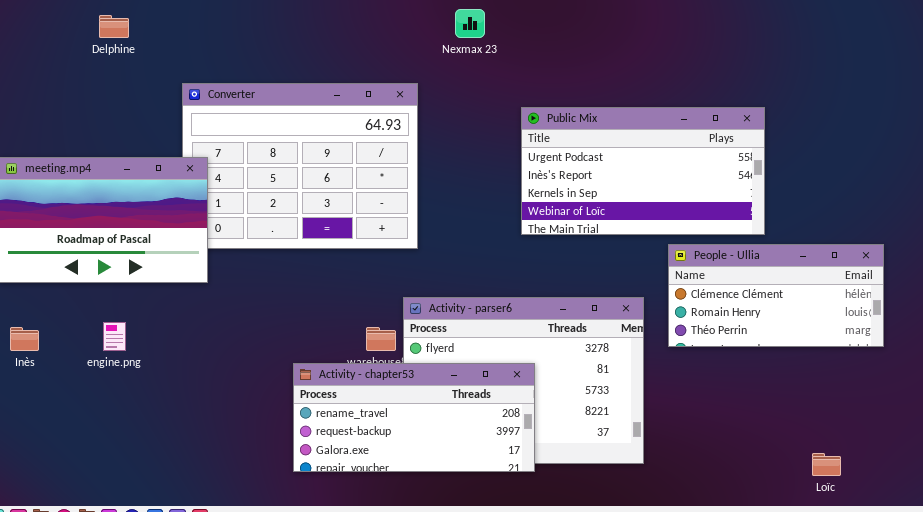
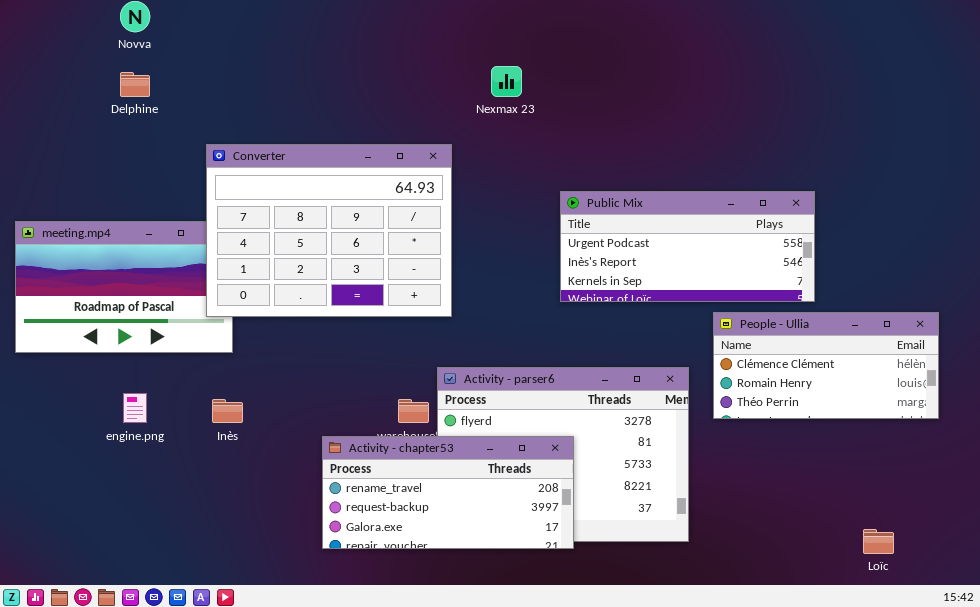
Converter: [182,83,418,249] -> [206,144,452,317], raised
Public Mix: [521,107,765,235] -> [560,191,815,302], resized
Inès: [10,327,39,351] -> [212,399,243,423], moved

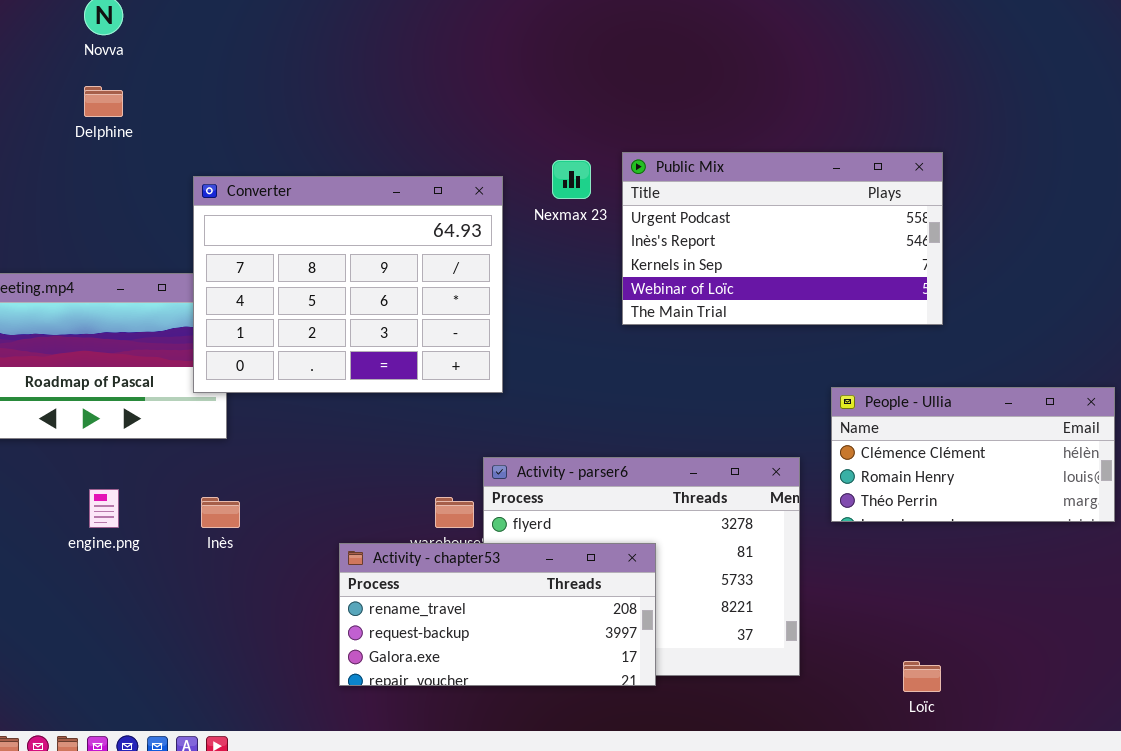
Nexmax 23: [491,66,522,97] -> [552,160,591,199], moved
Public Mix: [560,191,815,302] -> [622,152,943,325], moved, resized
Loïc: [863,529,894,554] -> [903,661,941,692], moved

